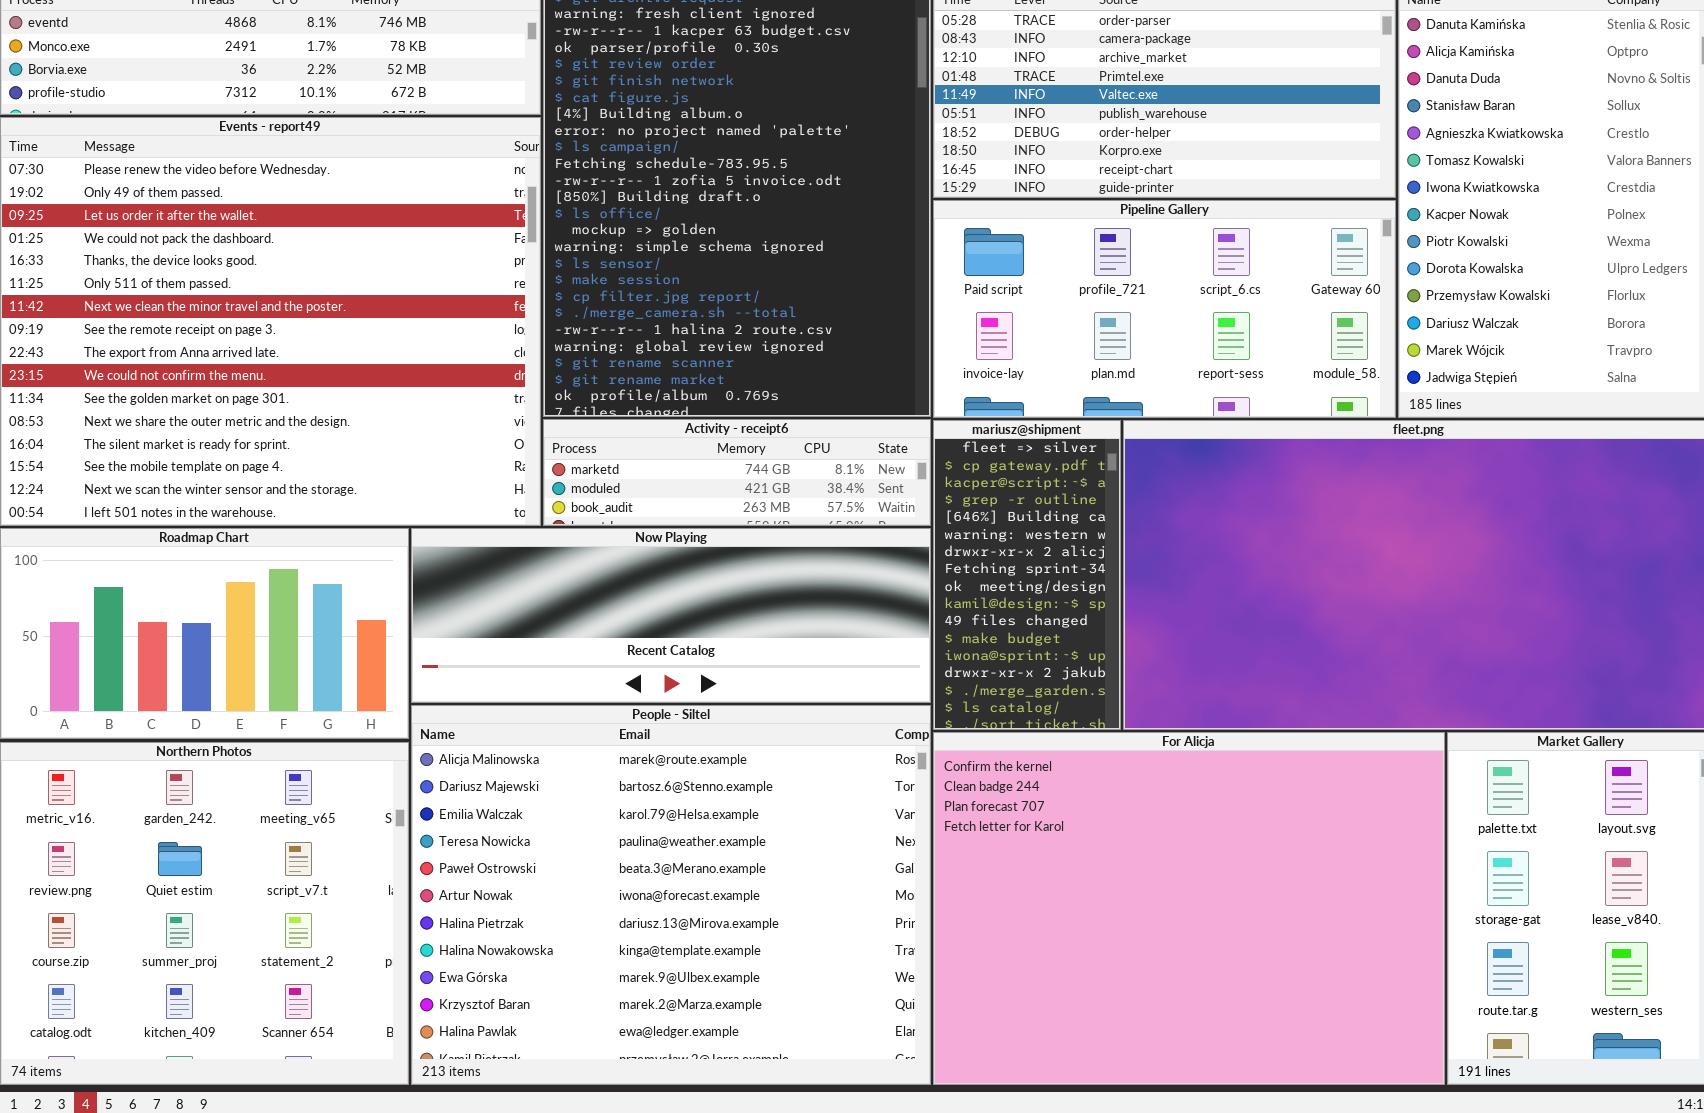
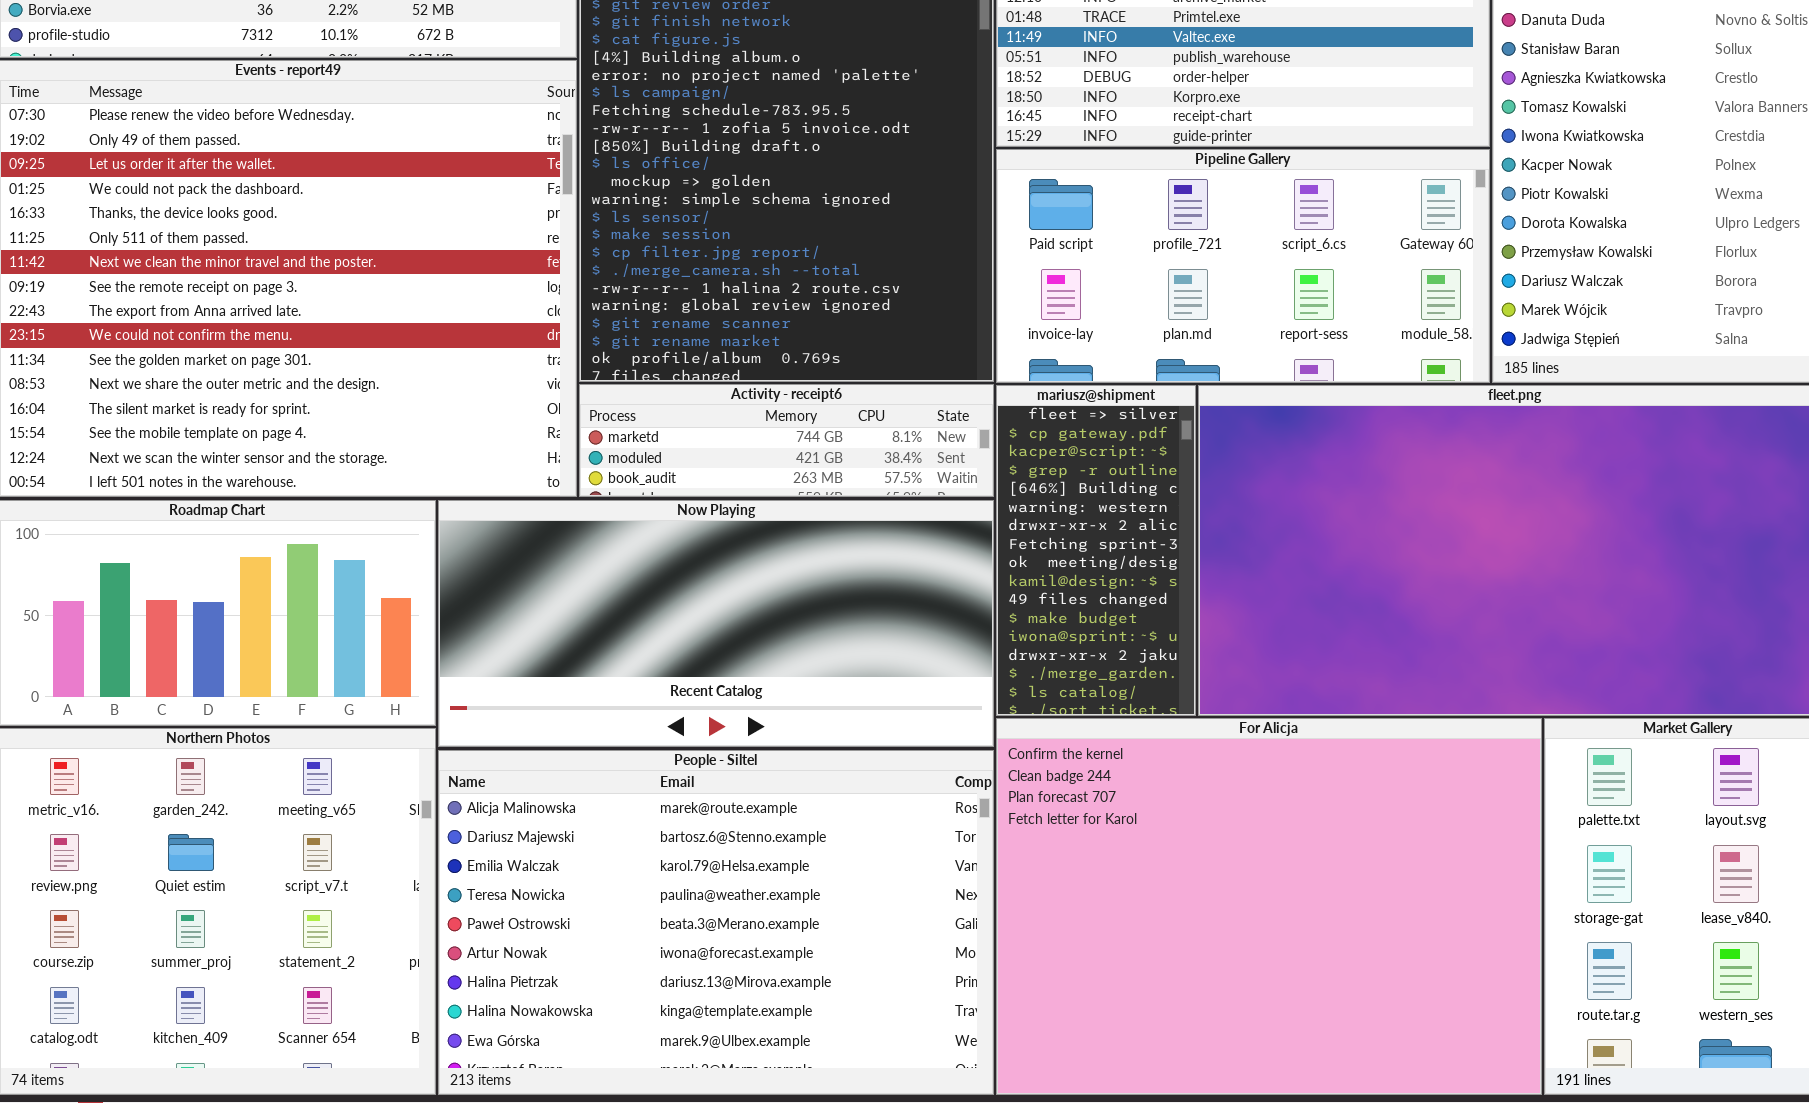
Now Playing: [411,528,931,703] -> [438,500,994,747], resized
People - Siltel: [411,705,931,1085] -> [438,750,994,1095], resized

